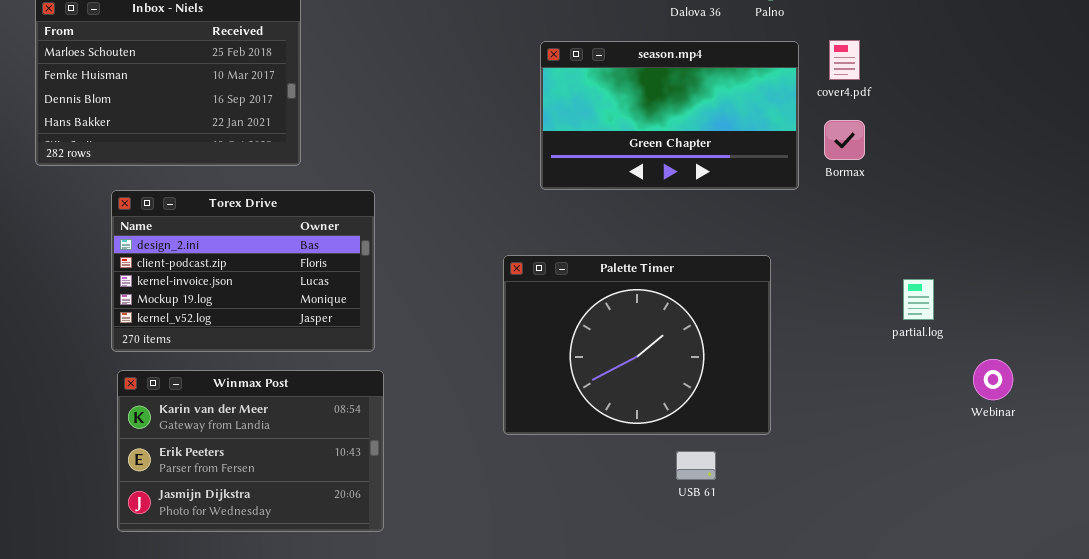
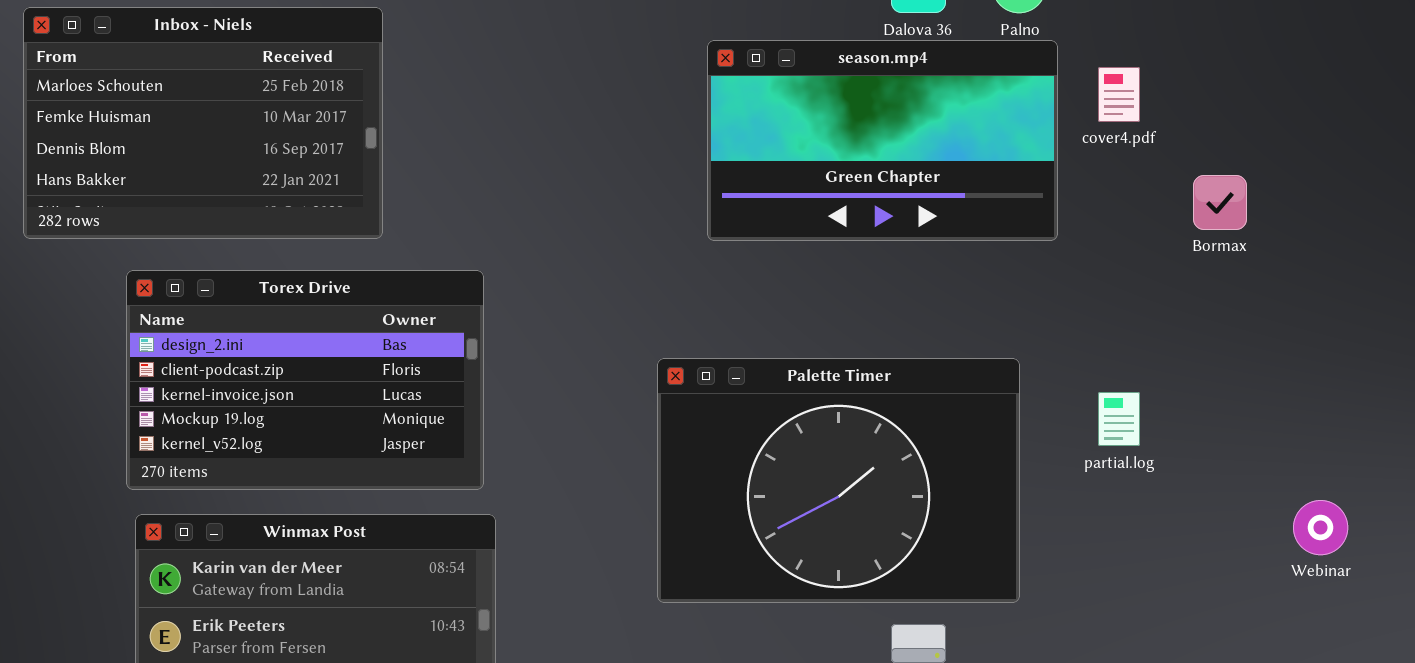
season.mp4: [540,41,799,190] -> [707,40,1058,241], moved
Bormax: [824,120,865,160] -> [1193,175,1247,230], moved
partial.log: [903,279,934,320] -> [1098,392,1140,446], moved

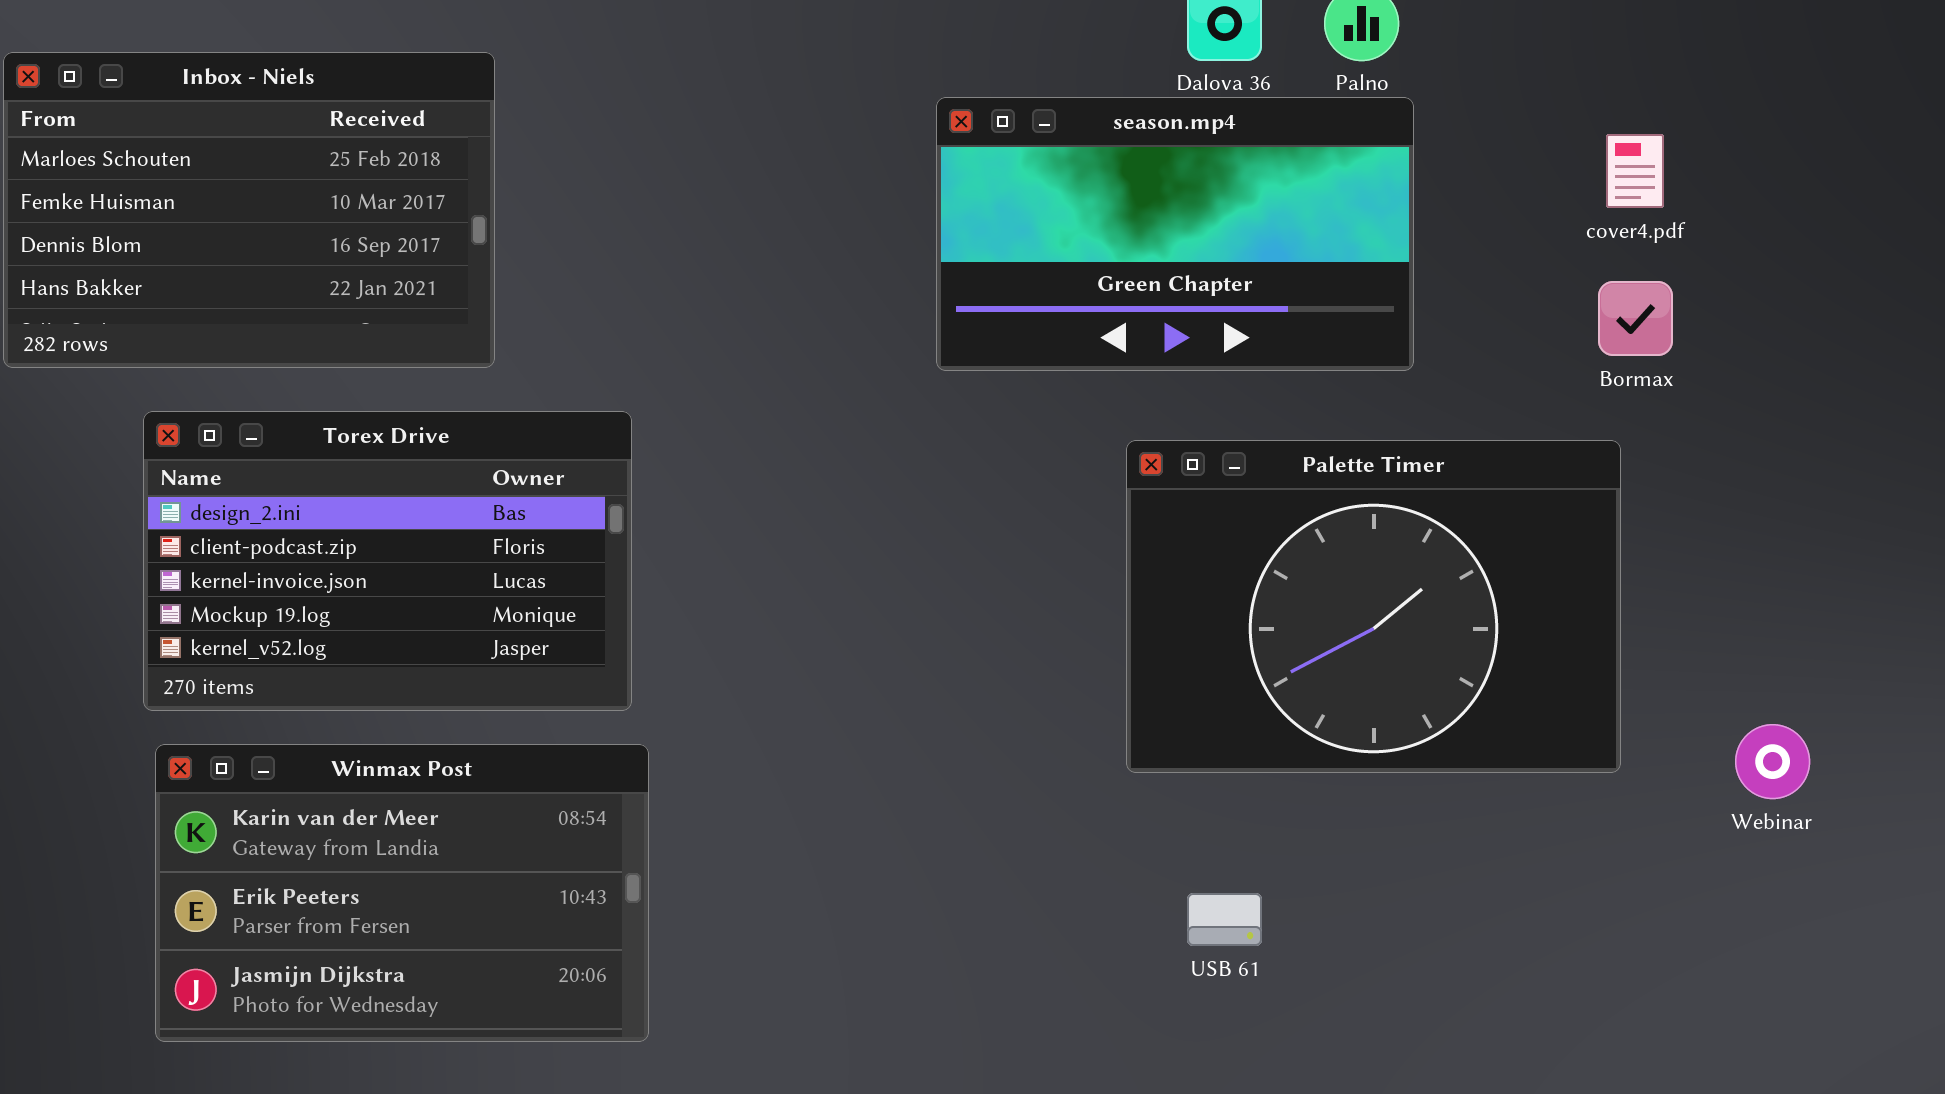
cover4.pdf: [1098,67,1140,122] -> [1606,134,1664,208], moved
Palette Timer: [657,358,1020,603] -> [1126,440,1621,773], moved

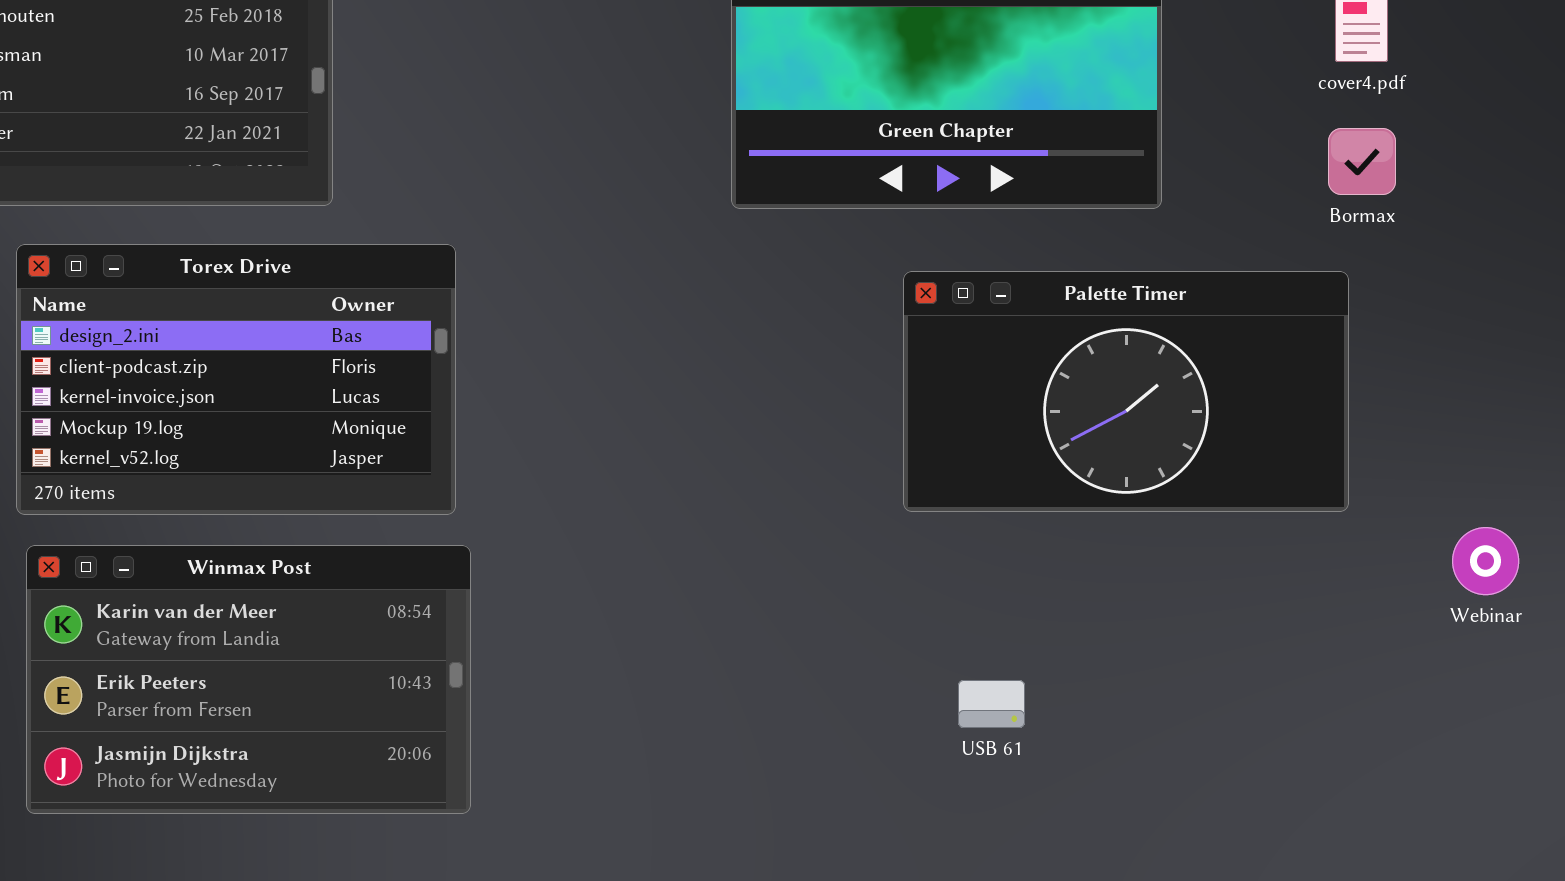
Palette Timer: [1126,440,1621,773] -> [903,271,1349,512], resized

